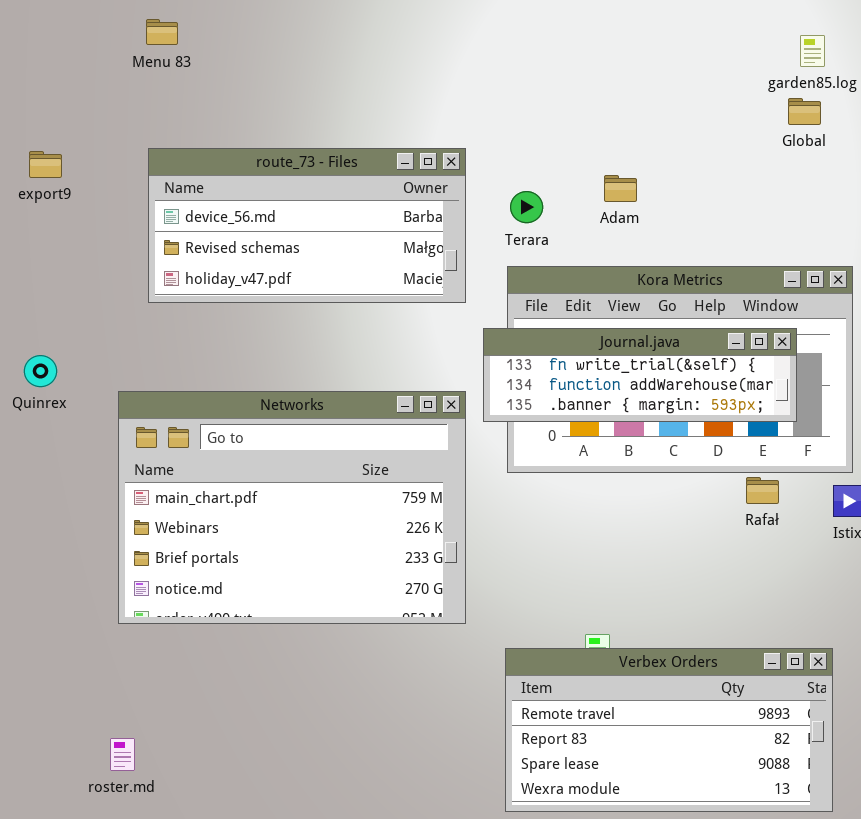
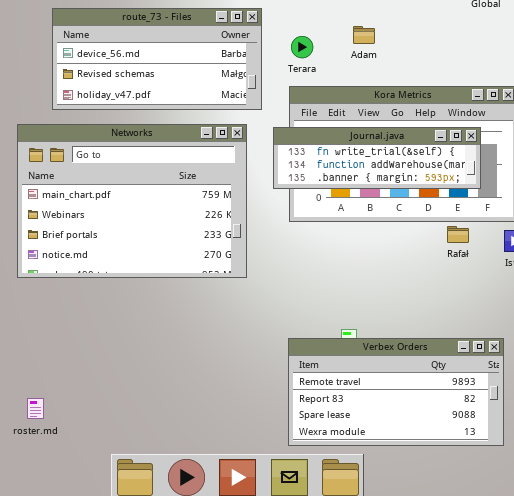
Networks: [118,391,466,624] -> [17,124,247,278], moved

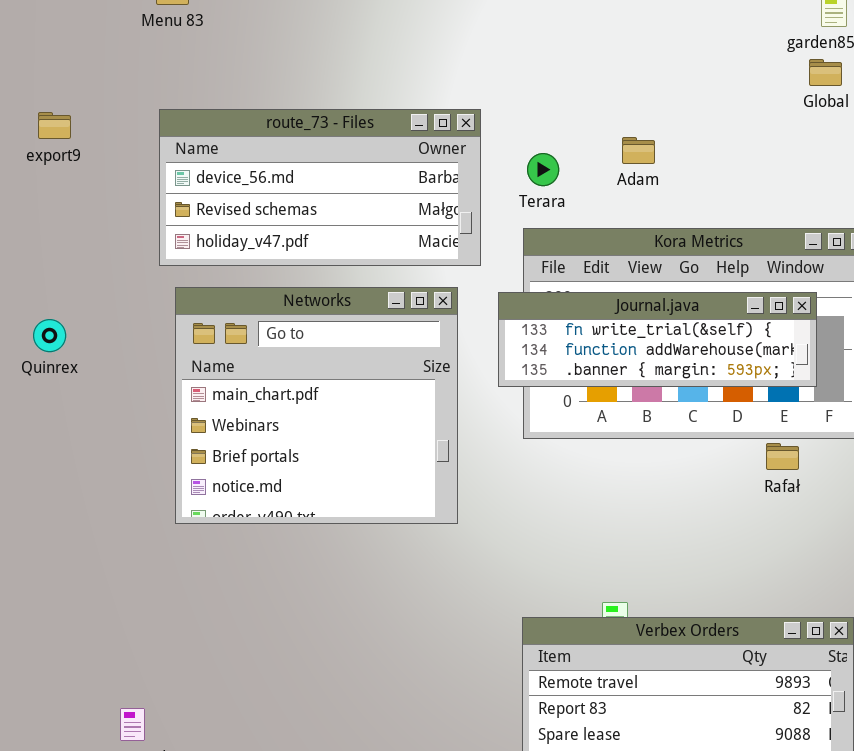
Networks: [17,124,247,278] -> [175,287,458,524], resized

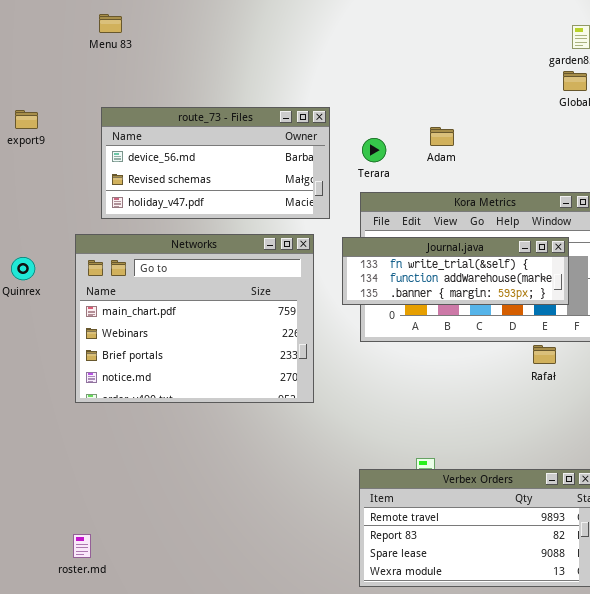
Networks: [175,287,458,524] -> [75,234,314,403], resized

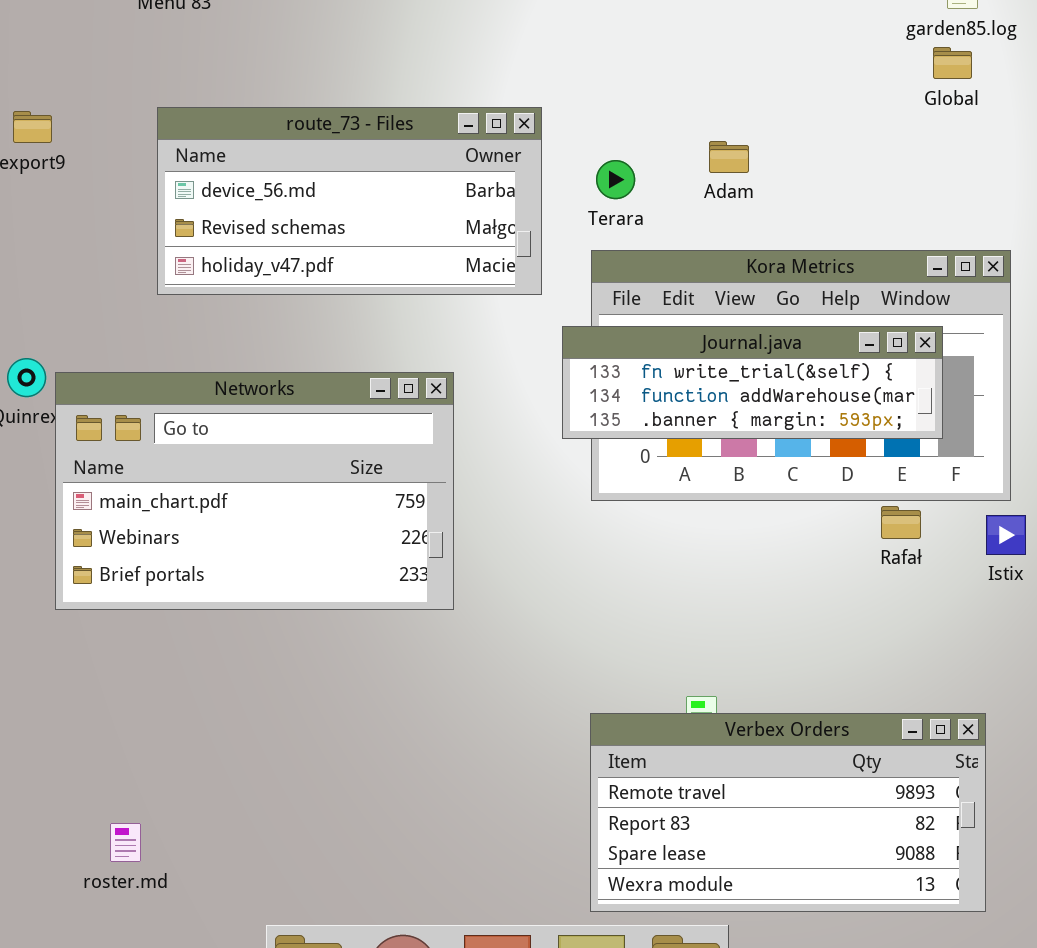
Networks: [75,234,314,403] -> [55,372,454,610], moved, resized

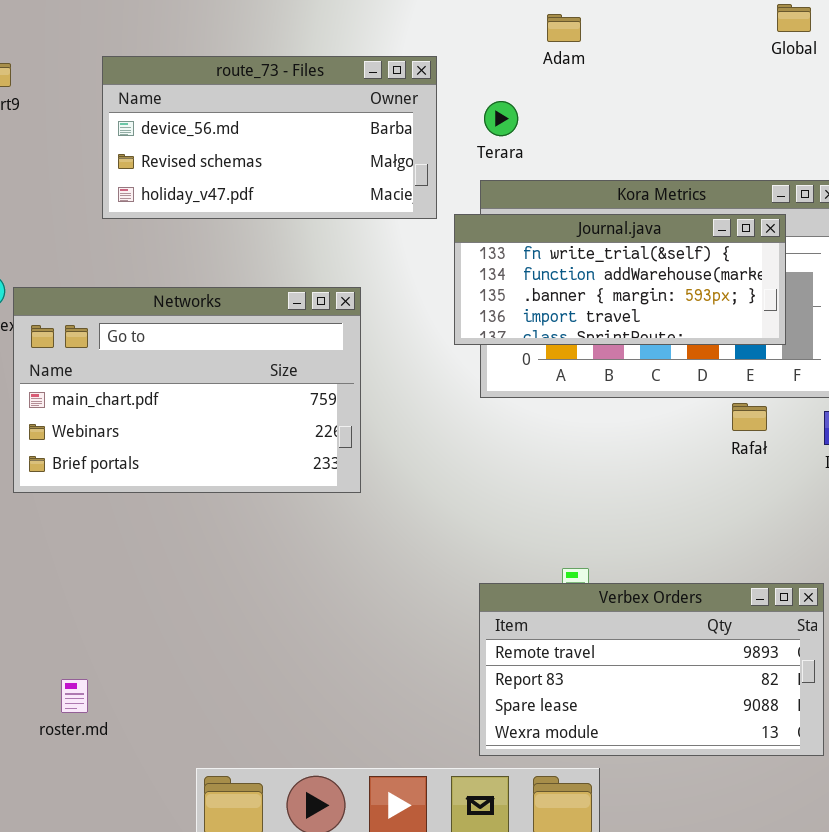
Adam: [709,141,749,173] -> [547,14,581,42], moved
Journal.java: [562,326,943,439] -> [454,214,786,345], resized

